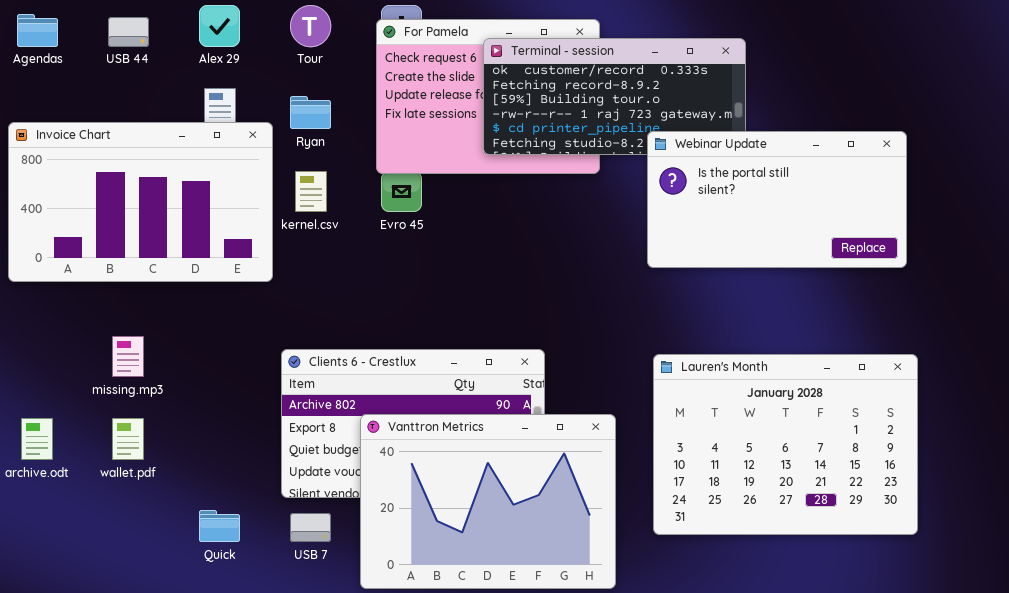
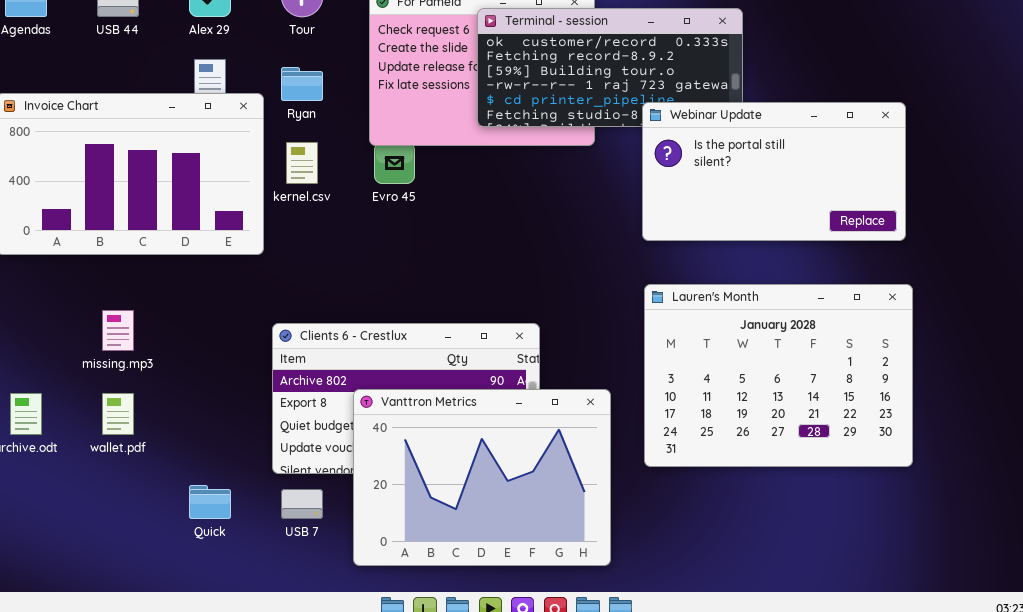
Lauren's Month: [653,354,918,535] -> [644,284,913,467], moved

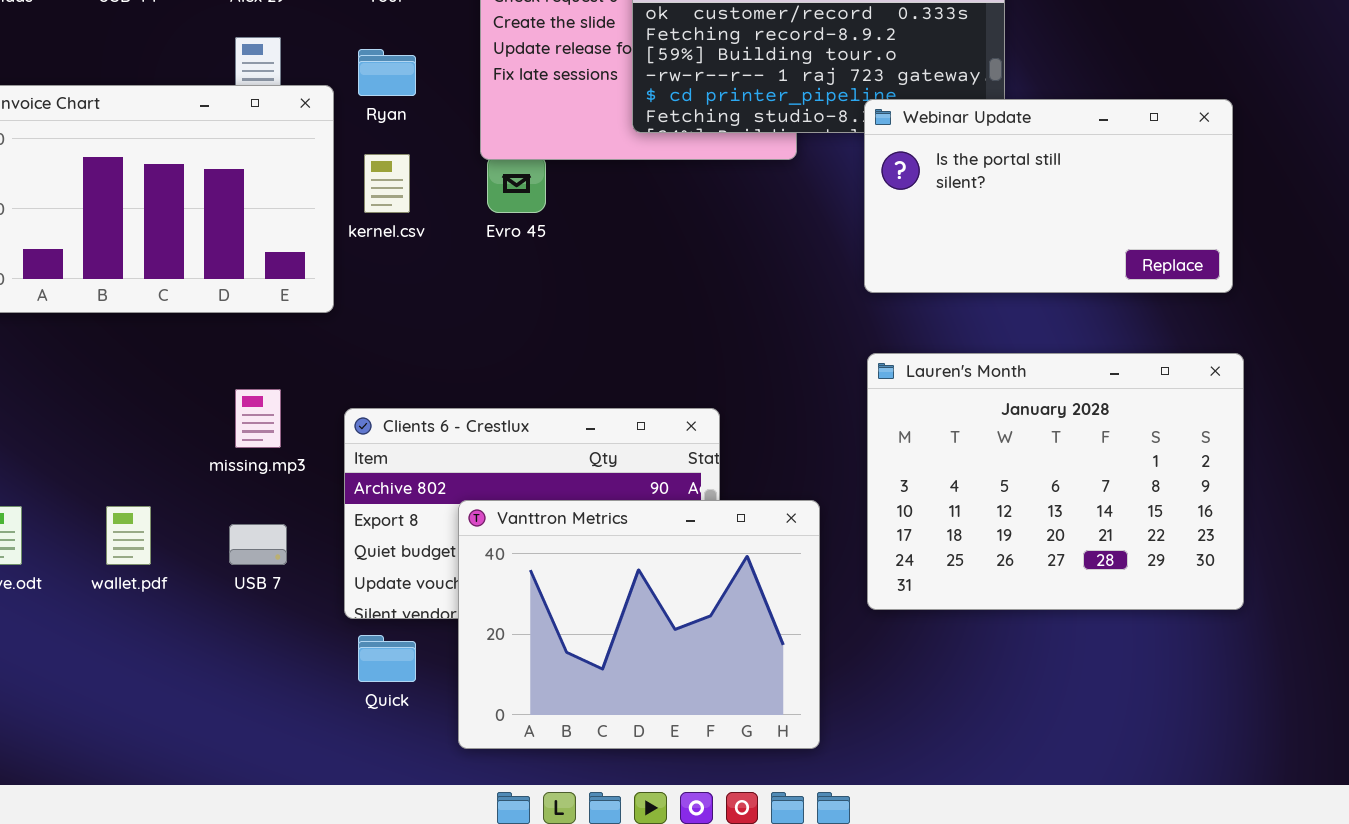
missing.mp3: [102,310,134,351] -> [235,389,281,448], moved
Quick: [189,485,231,519] -> [358,635,416,682], moved
USB 7: [281,489,323,519] -> [229,524,287,565], moved

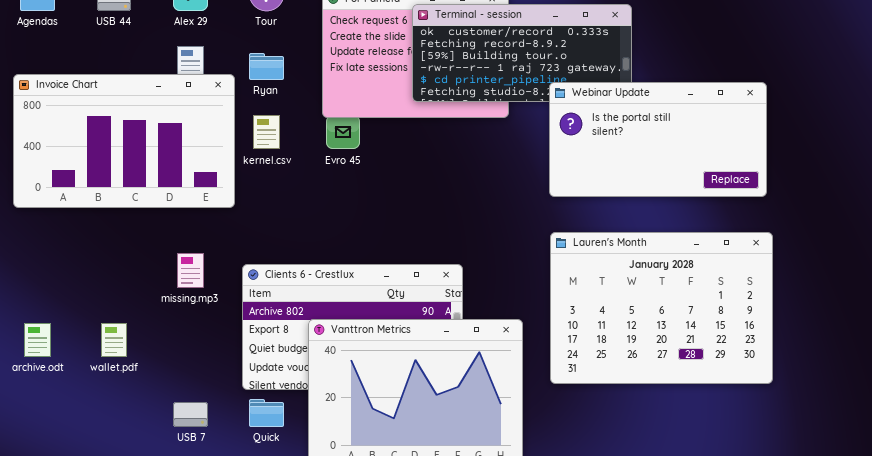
USB 7: [229,524,287,565] -> [173,402,208,427], moved

